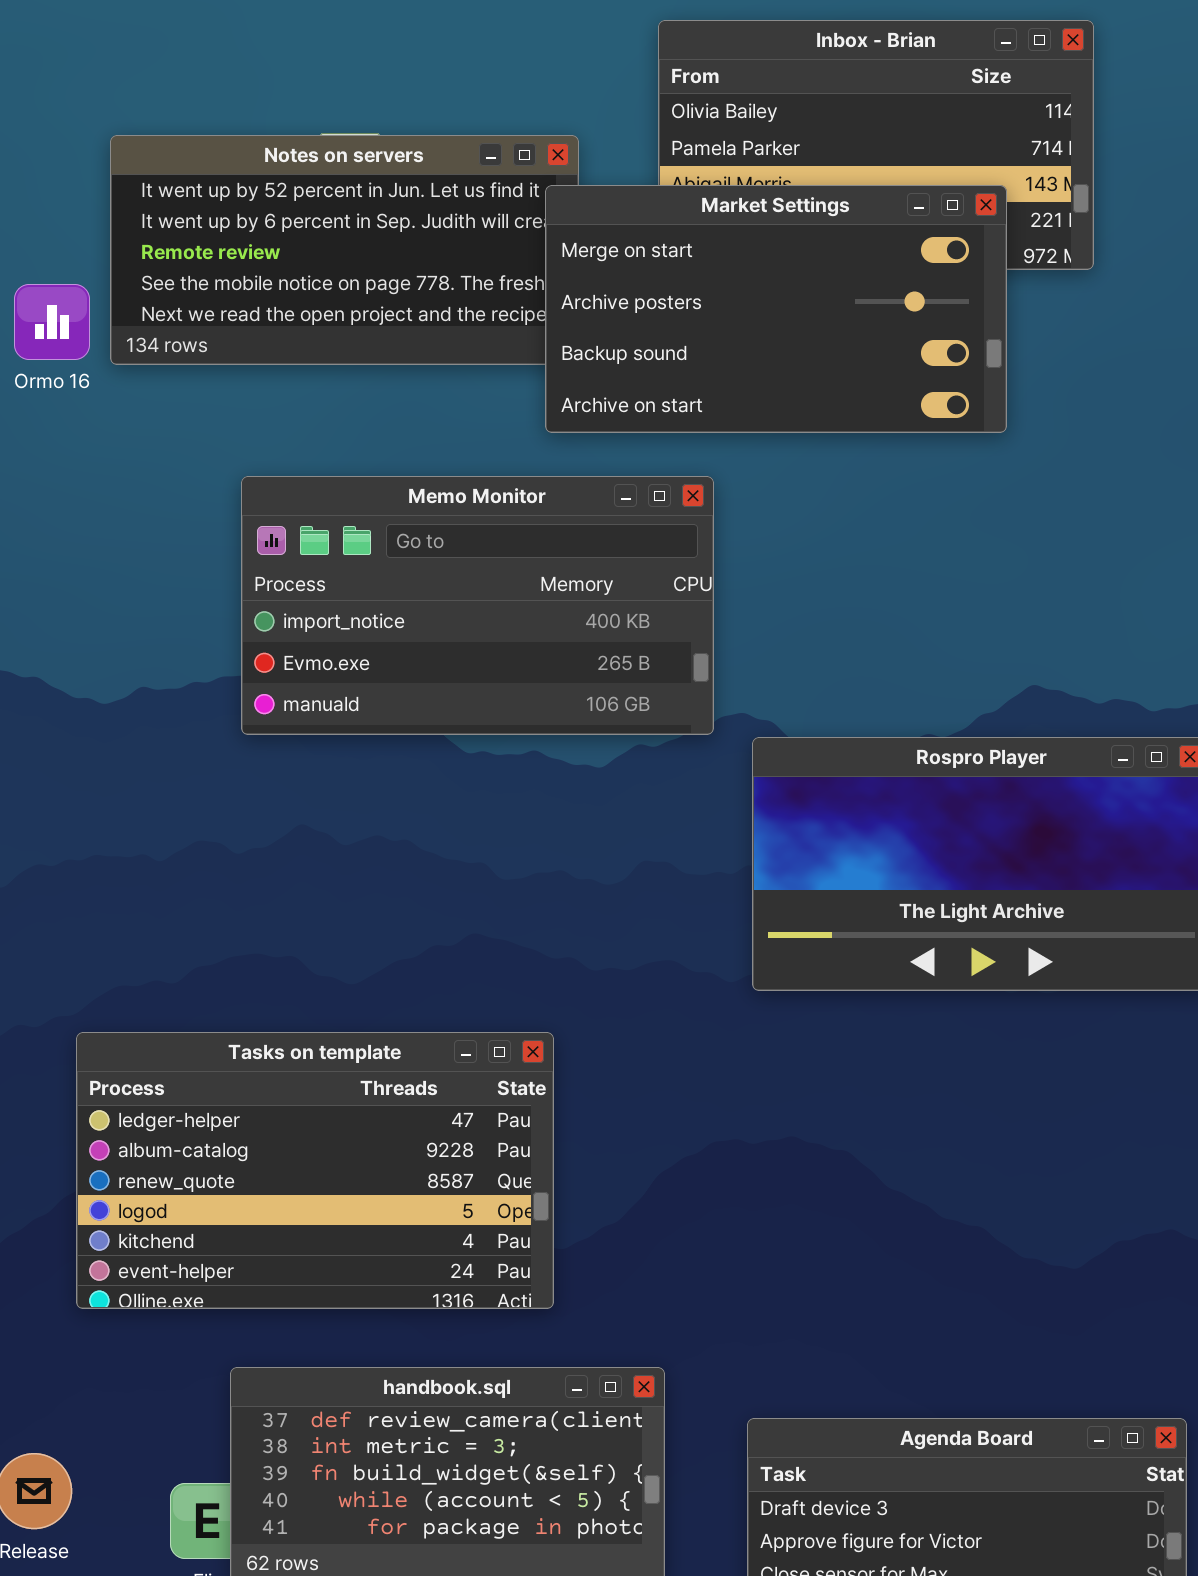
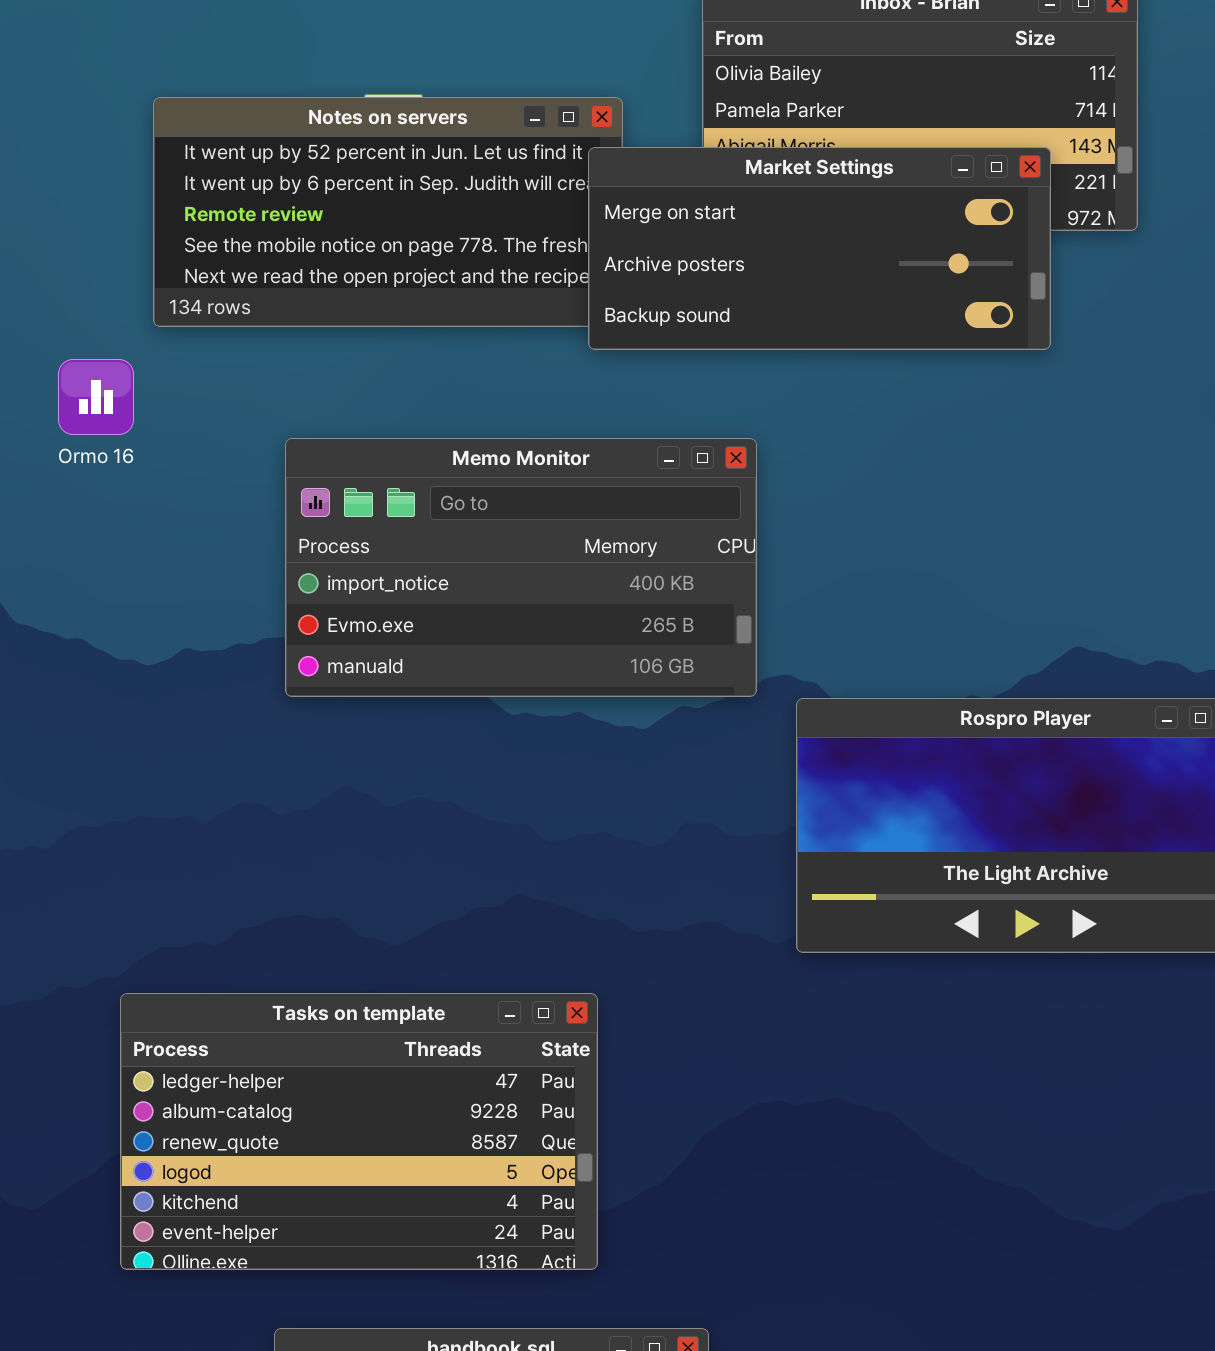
Market Settings: [545,185,1007,433] -> [588,147,1051,350], resized
Ormo 16: [14,284,90,360] -> [58,359,134,435], moved

